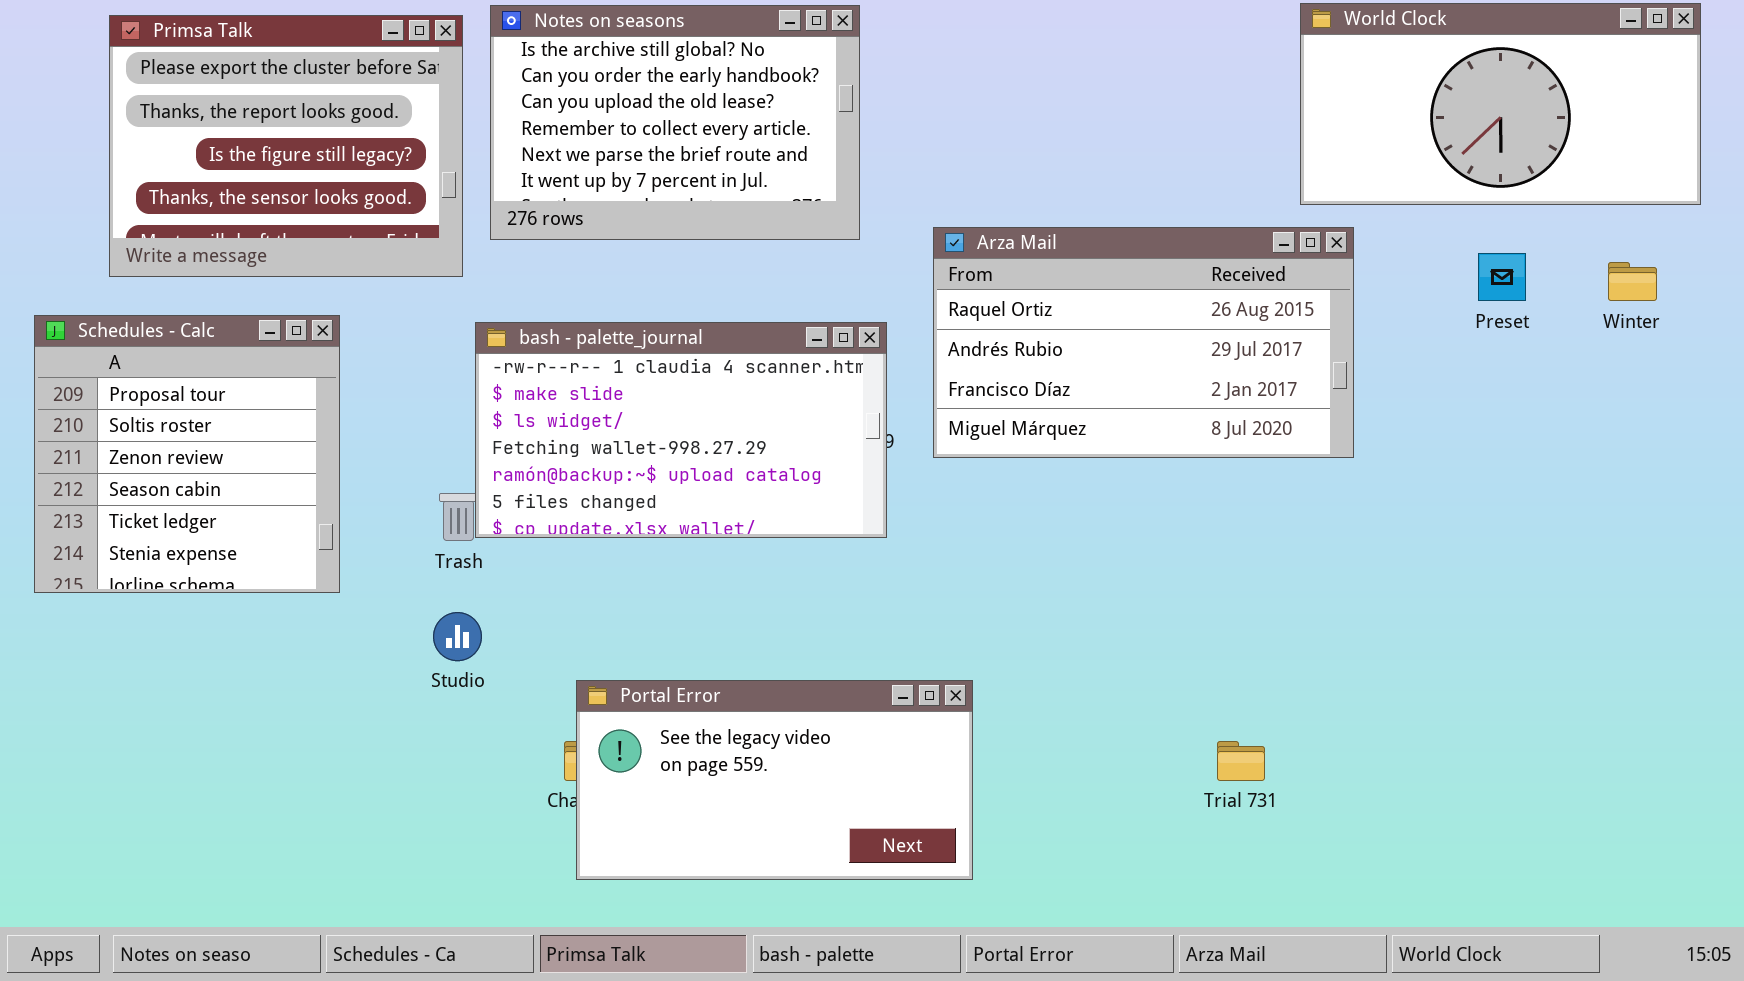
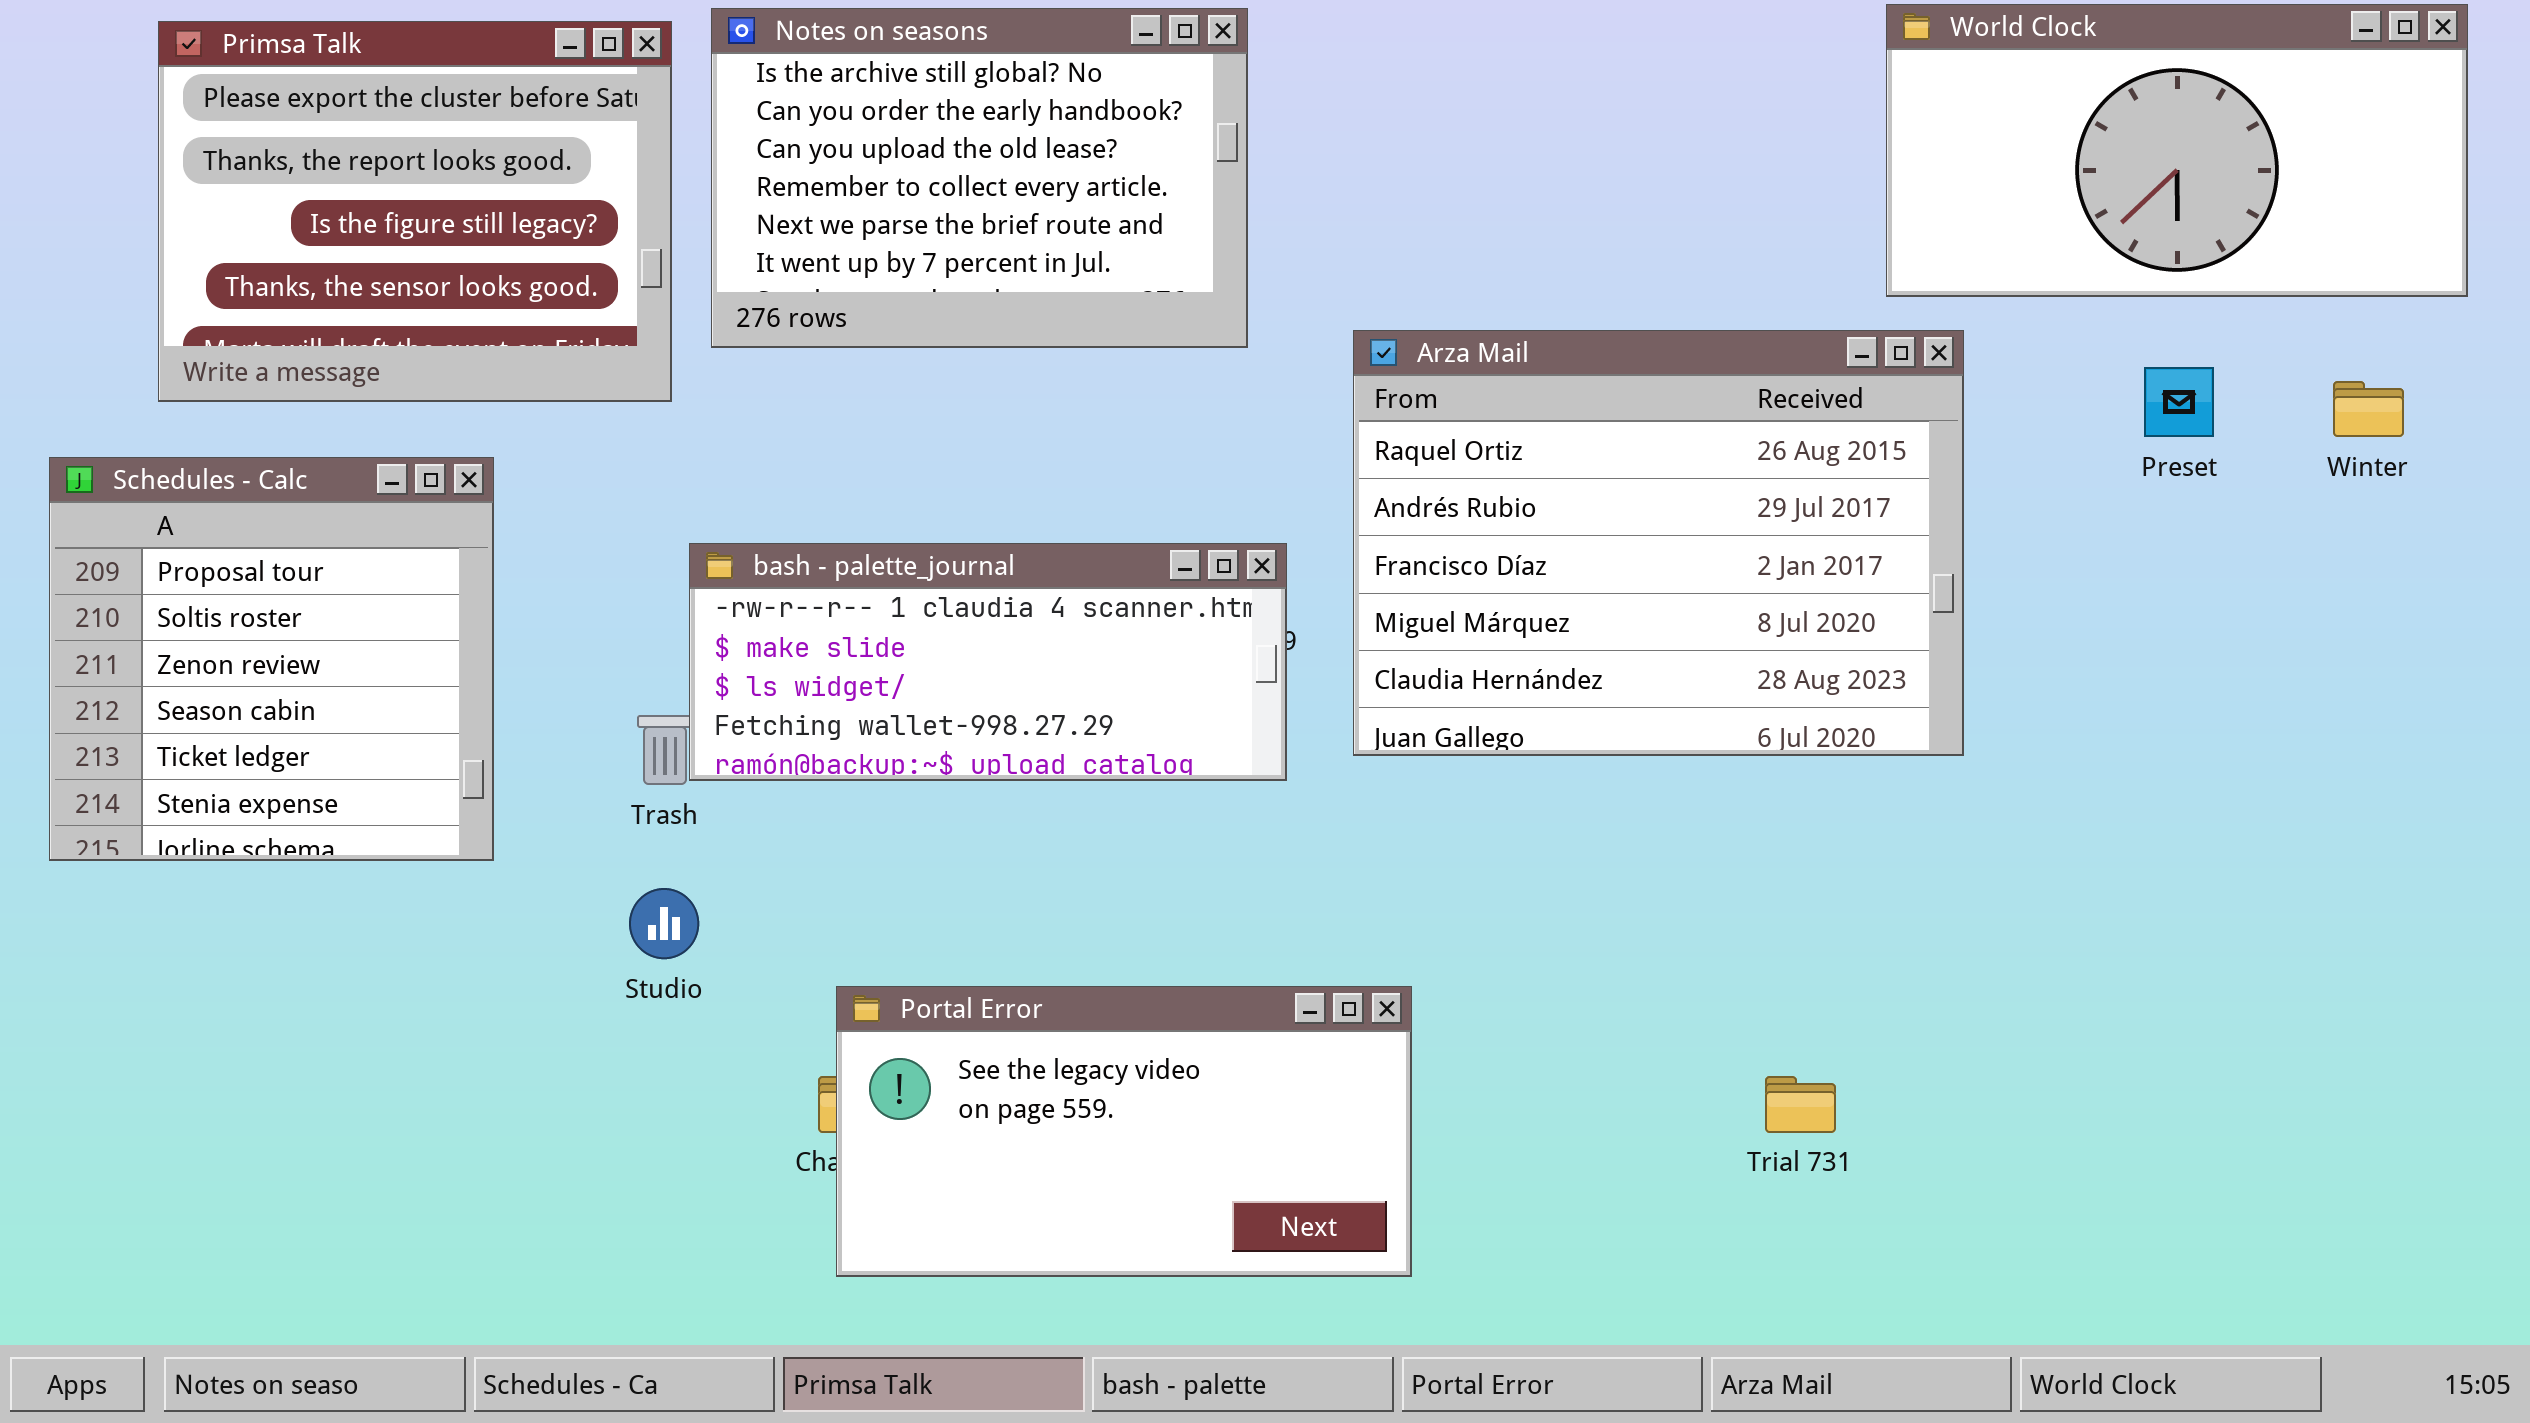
Arza Mail: [933,227,1354,458] -> [1353,330,1964,756], resized
bash - palette_journal: [475,322,887,538] -> [689,543,1287,781], resized

